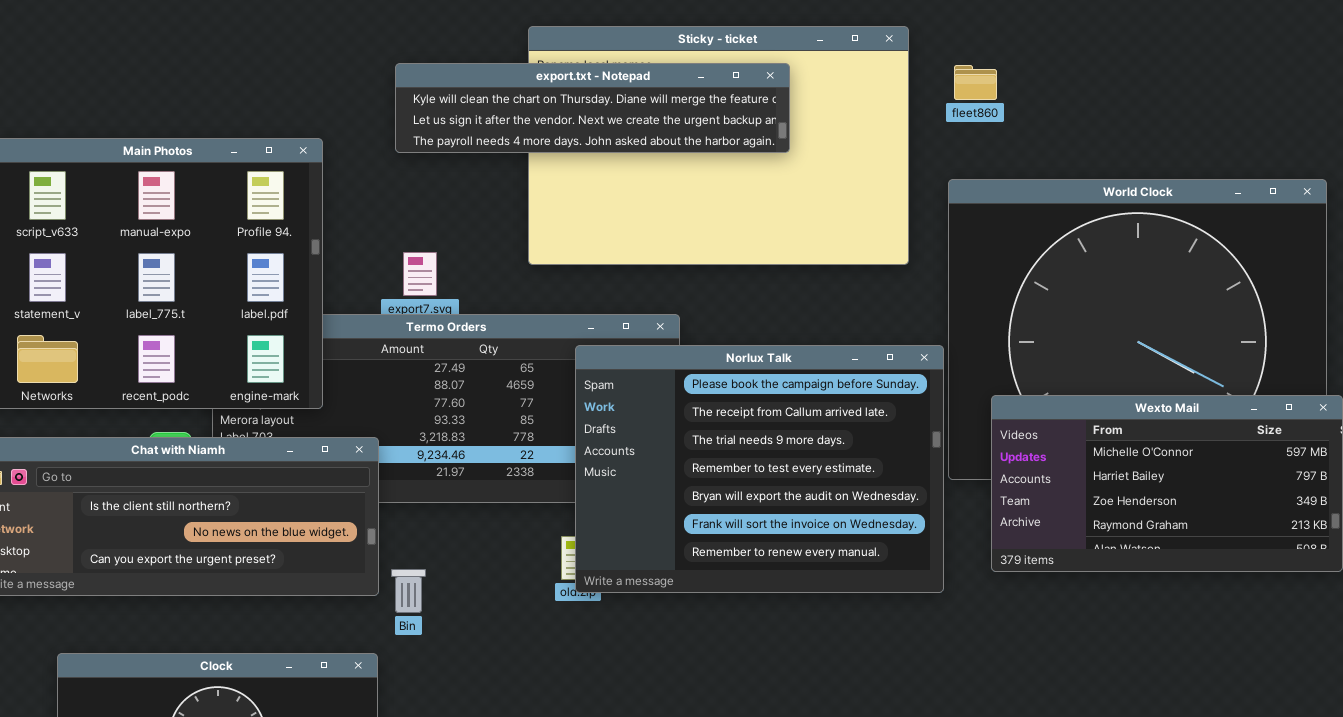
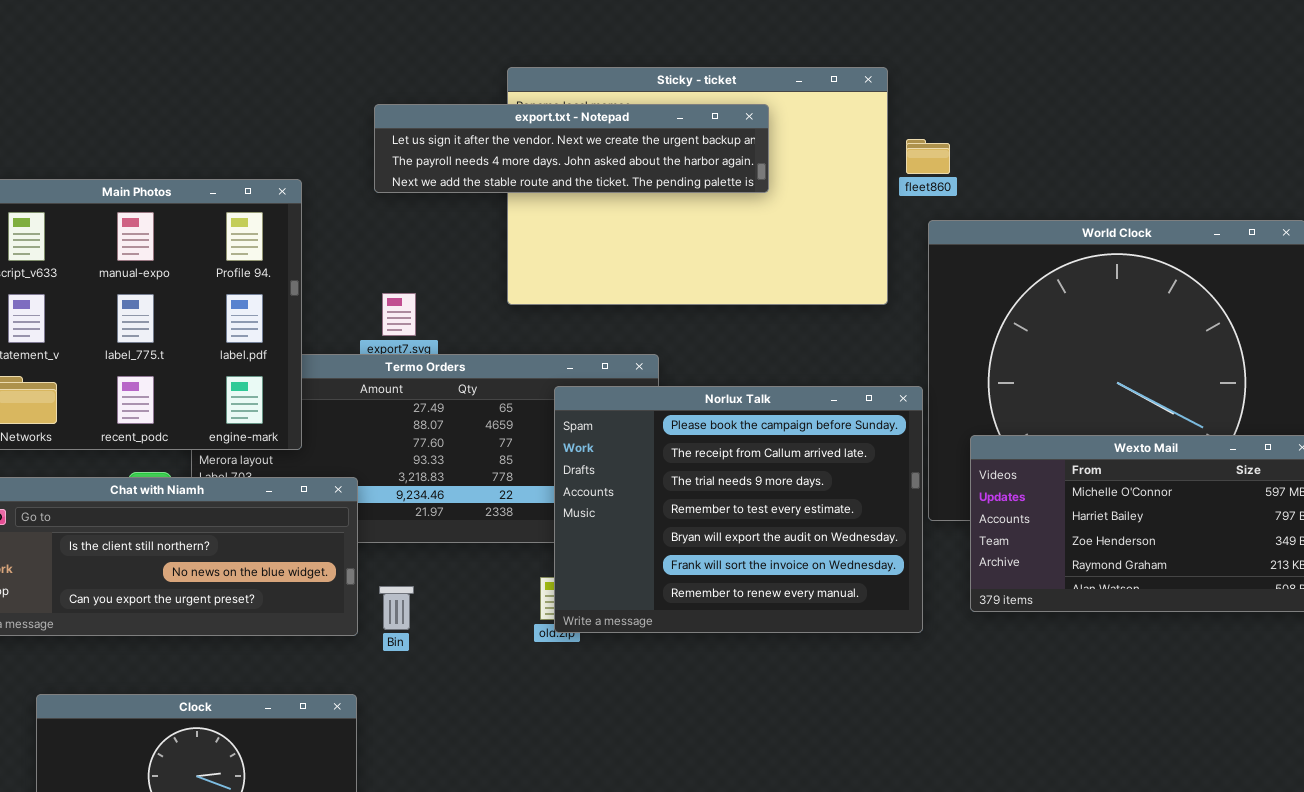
export.txt - Notepad: [395,63,790,153] -> [374,104,769,193], scrolled down 1 row
fleet860: [954,65,997,100] -> [906,139,950,174], moved
Bin: [391,569,426,613] -> [379,586,414,630], moved

